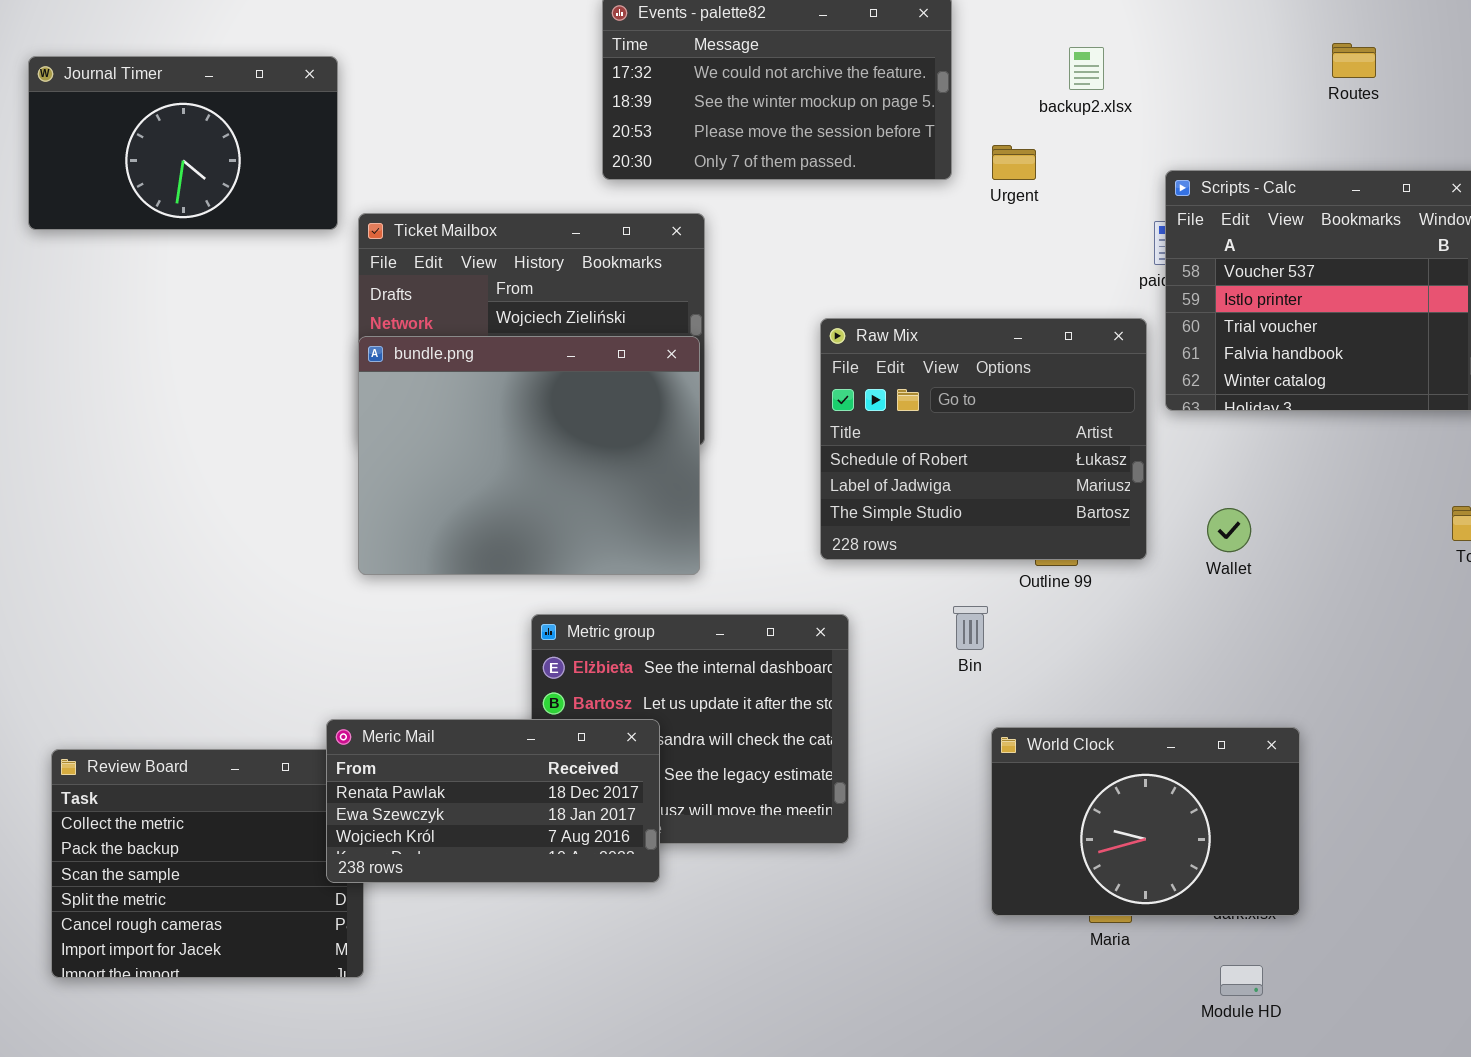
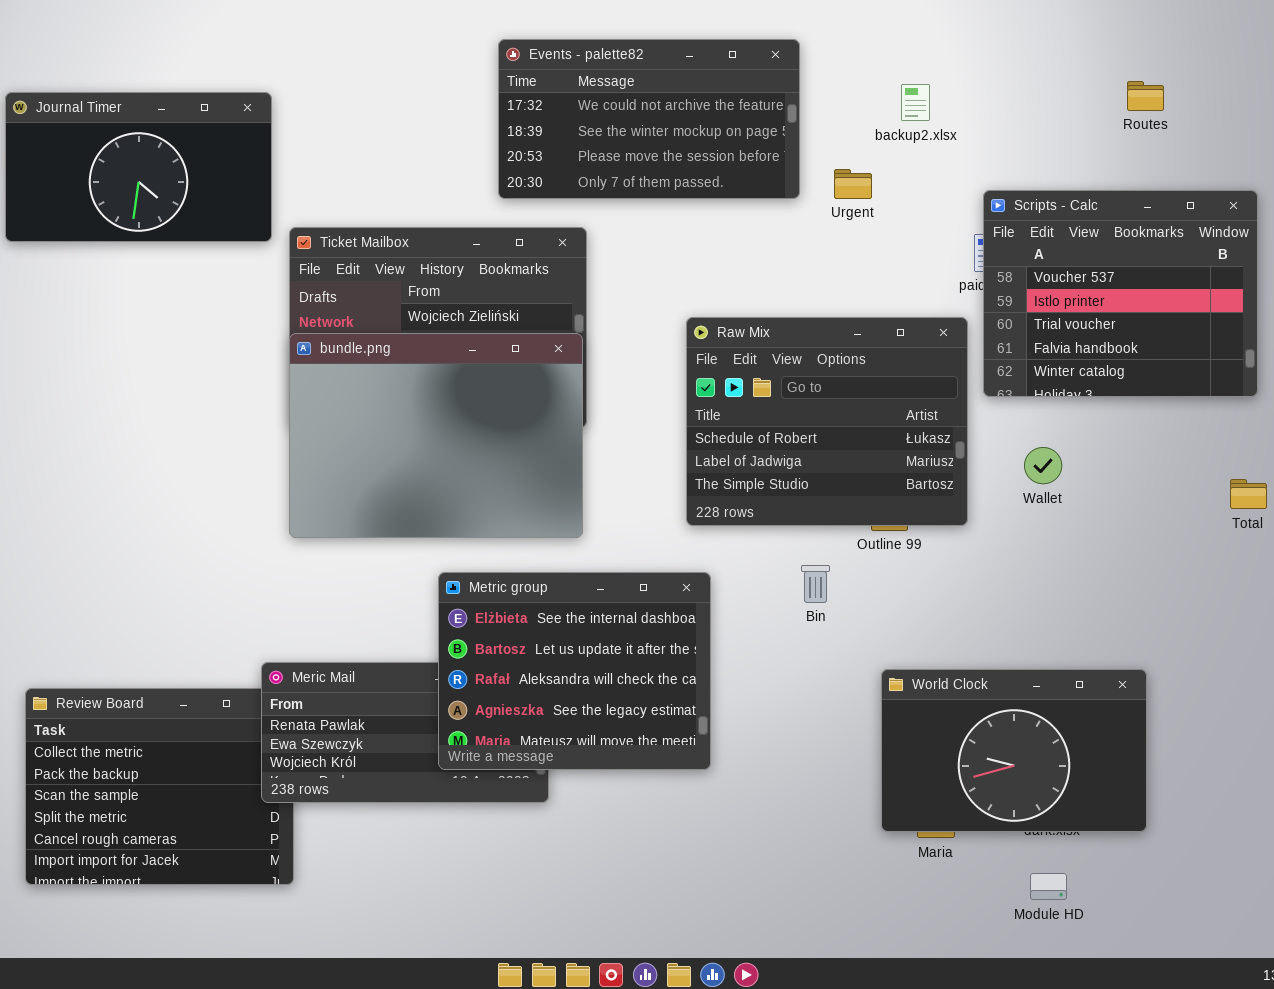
Wallet: [1207,508,1251,552] -> [1024,447,1062,484], moved
Metric group: [531,614,849,844] -> [438,572,711,770], raised
World Clock: [991,727,1300,916] -> [881,669,1147,832], moved

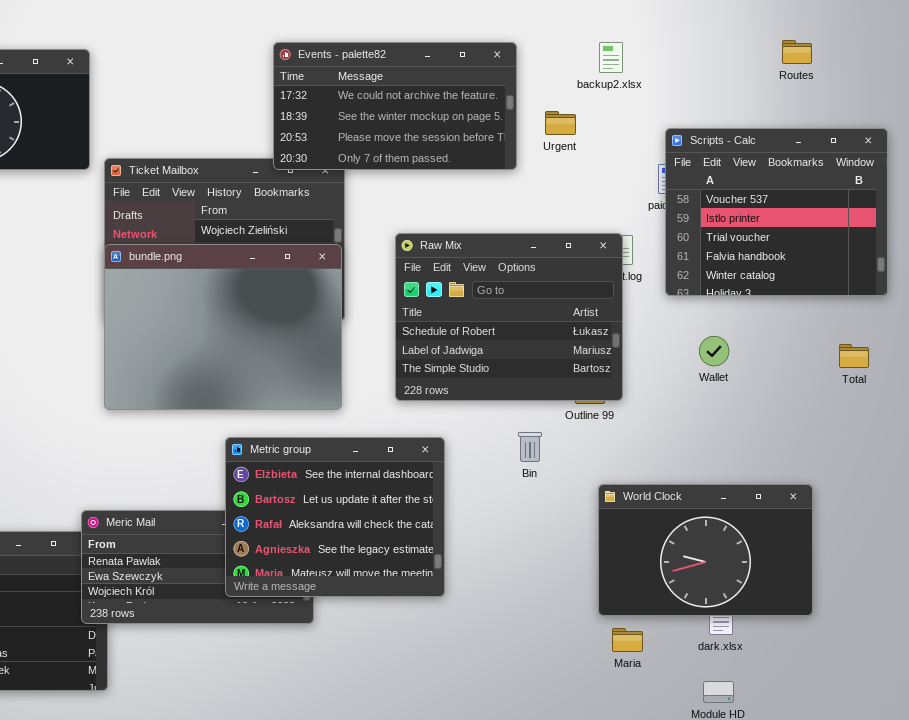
Events - palette82: [498,39,800,199] -> [273,42,517,170], moved
Raw Mix: [686,317,968,526] -> [395,233,623,401], moved
Total: [1230,479,1267,509] -> [839,344,869,368], moved
World Clock: [881,669,1147,832] -> [598,484,813,616], moved

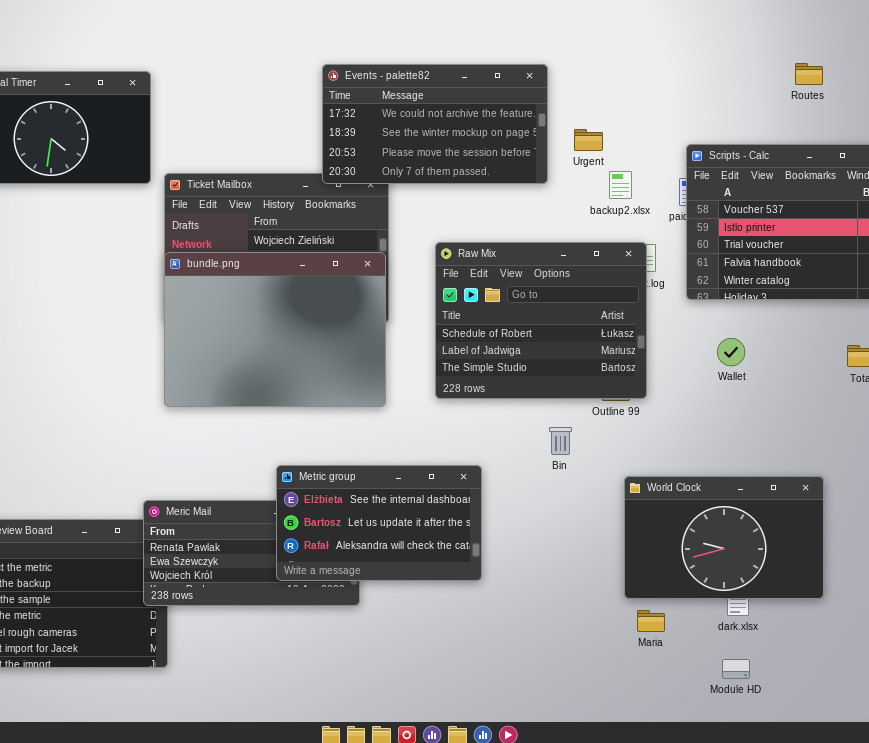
backup2.xlsx: [599,42,623,73] -> [609,171,632,199], moved
Metric group: [225,437,445,597] -> [276,465,482,581], resized

